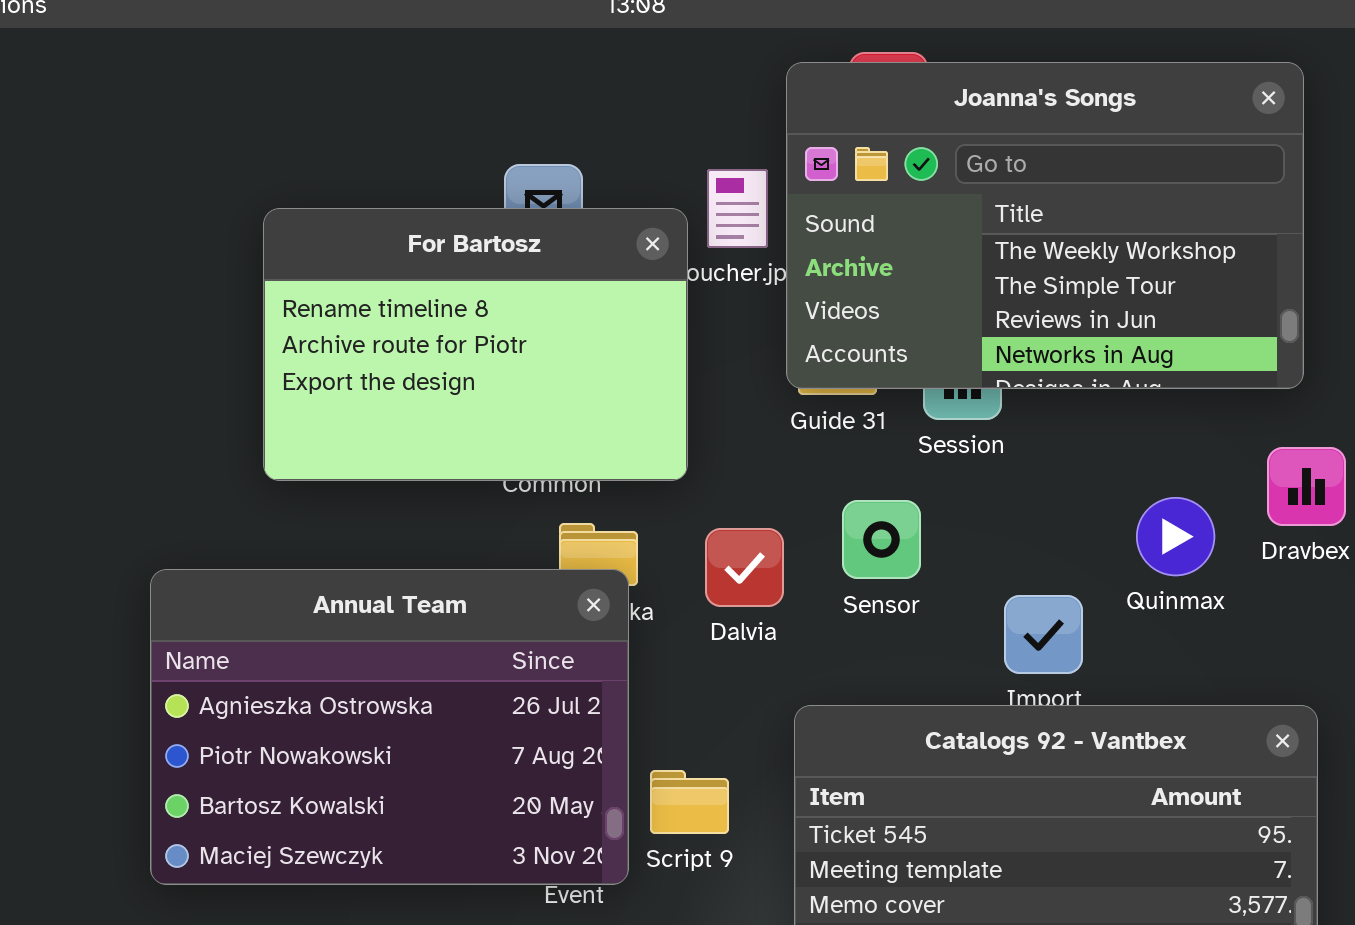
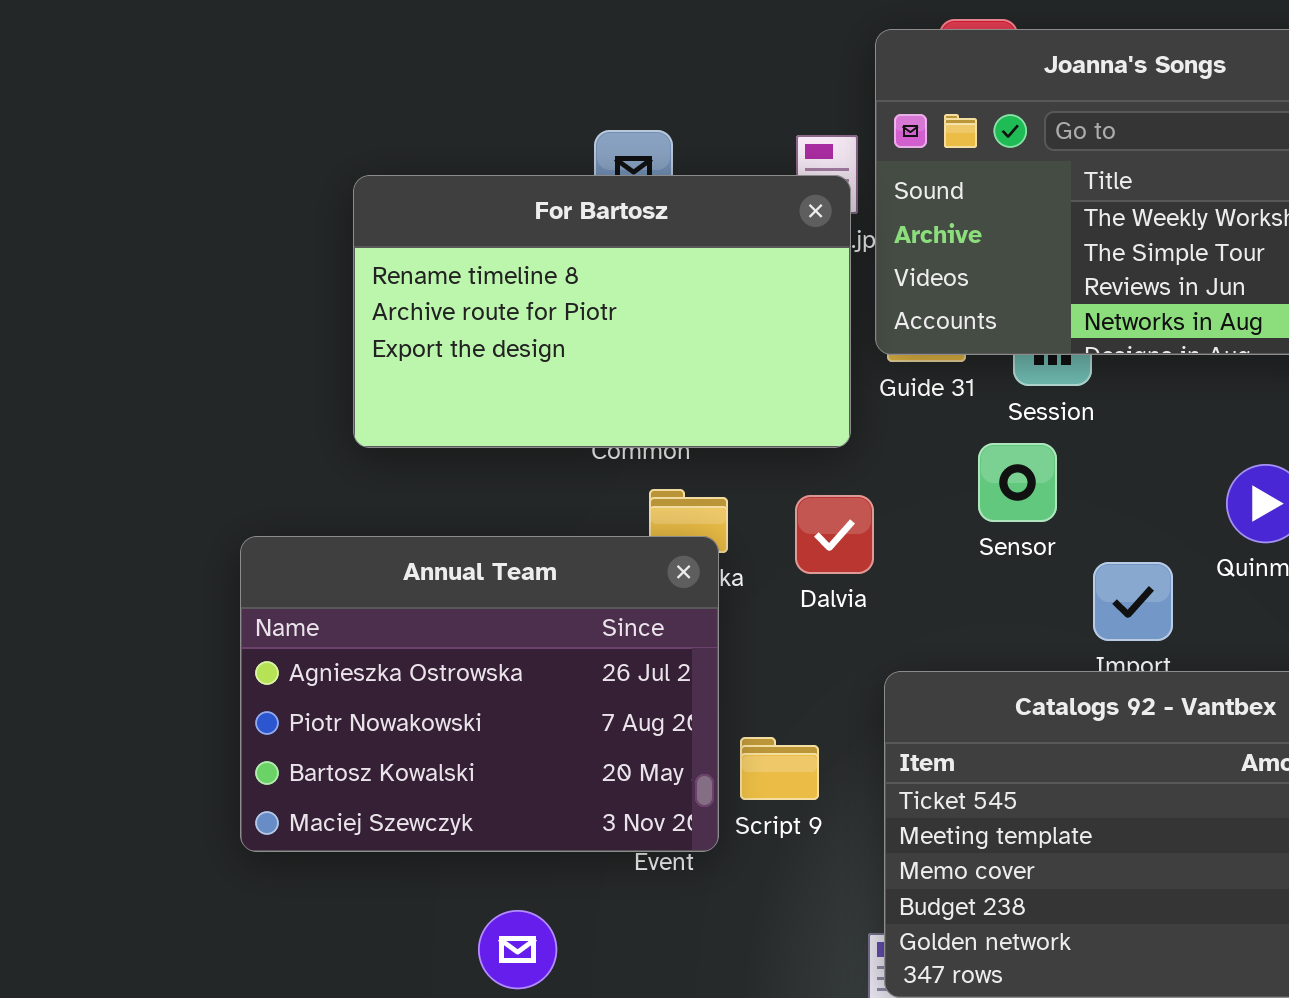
For Bartosz: [263,208,688,481] -> [353,175,851,448], resized
Sensor: [842,500,921,579] -> [978,443,1057,522], moved

